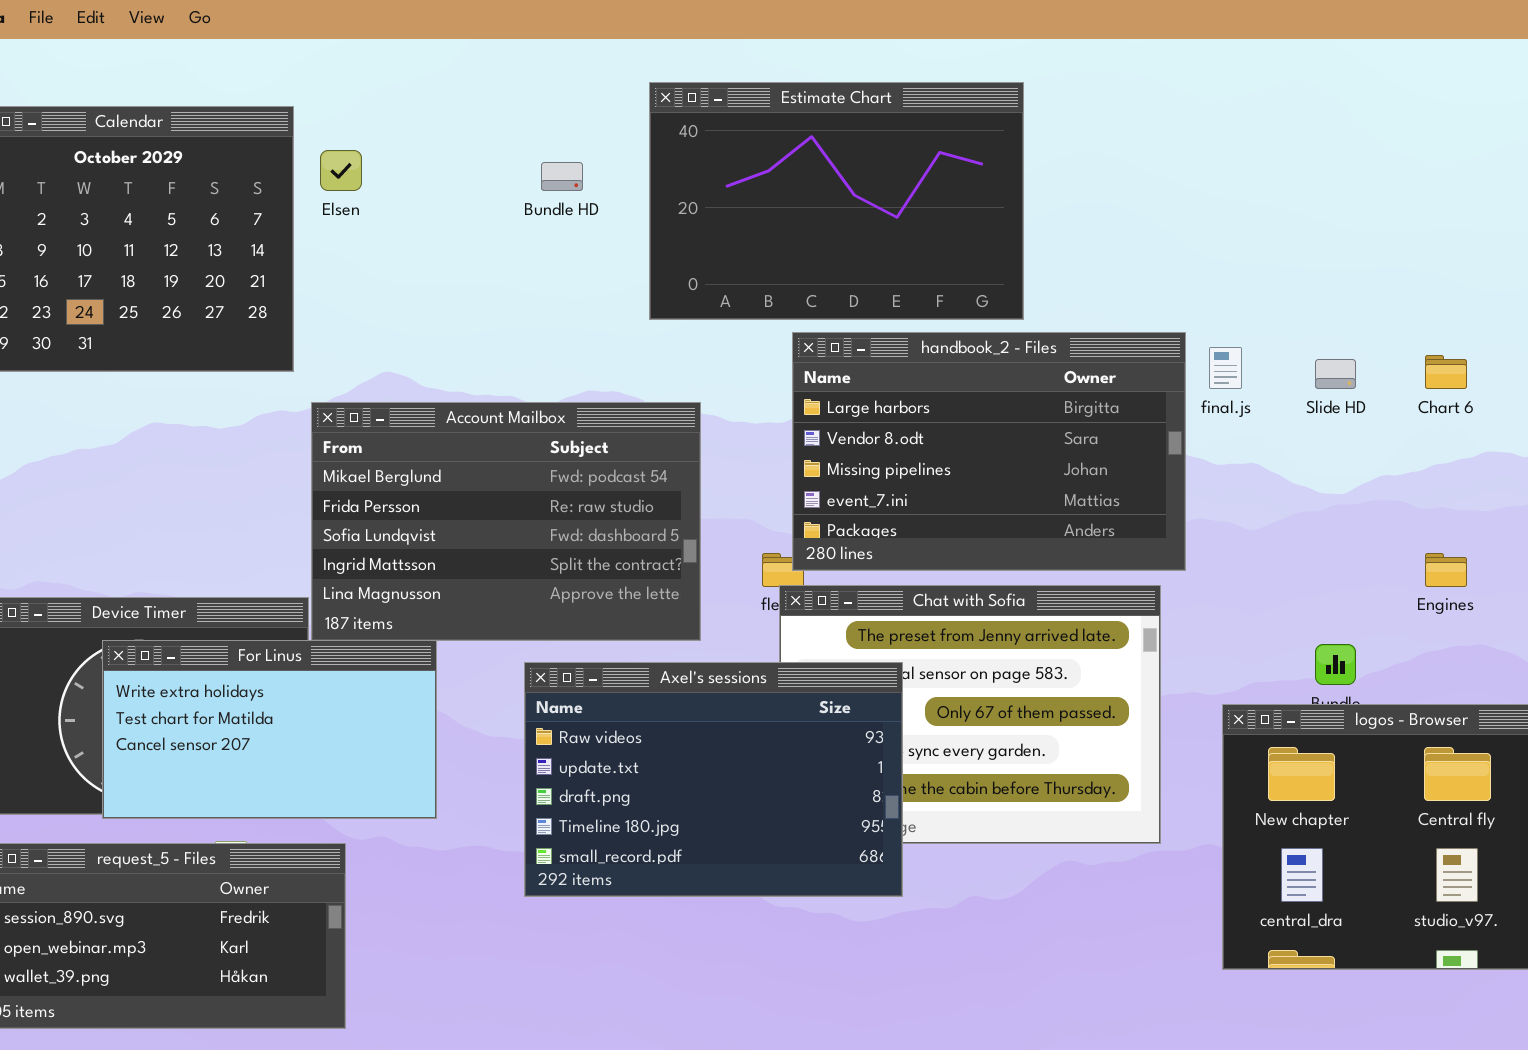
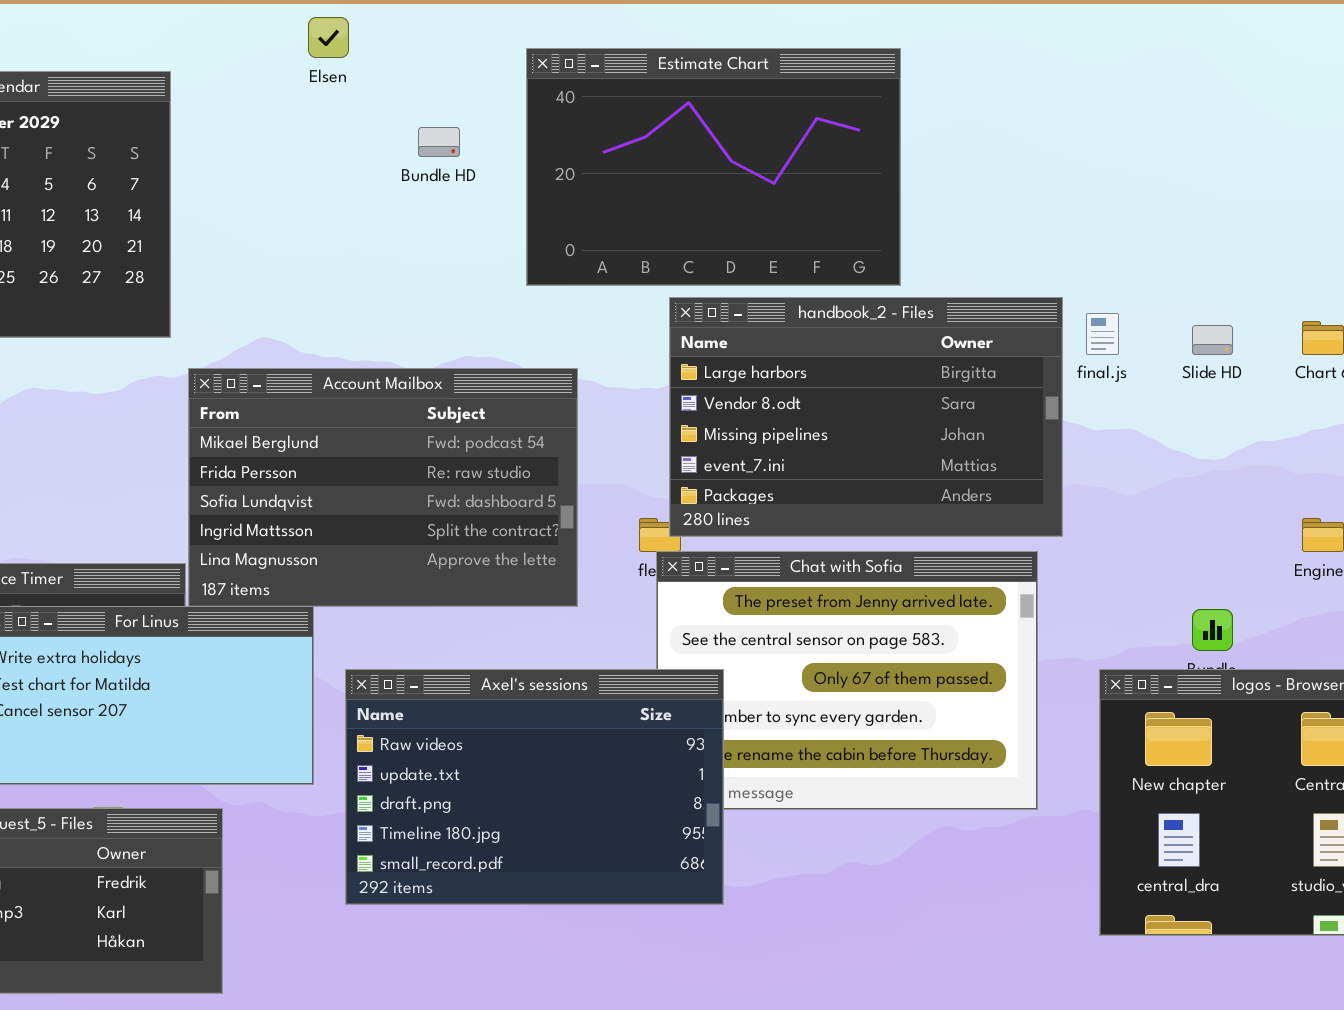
Elsen: [320,150,362,191] -> [308,17,349,58], moved
Axel's sessions: [524,662,903,897] -> [345,669,724,905], moved

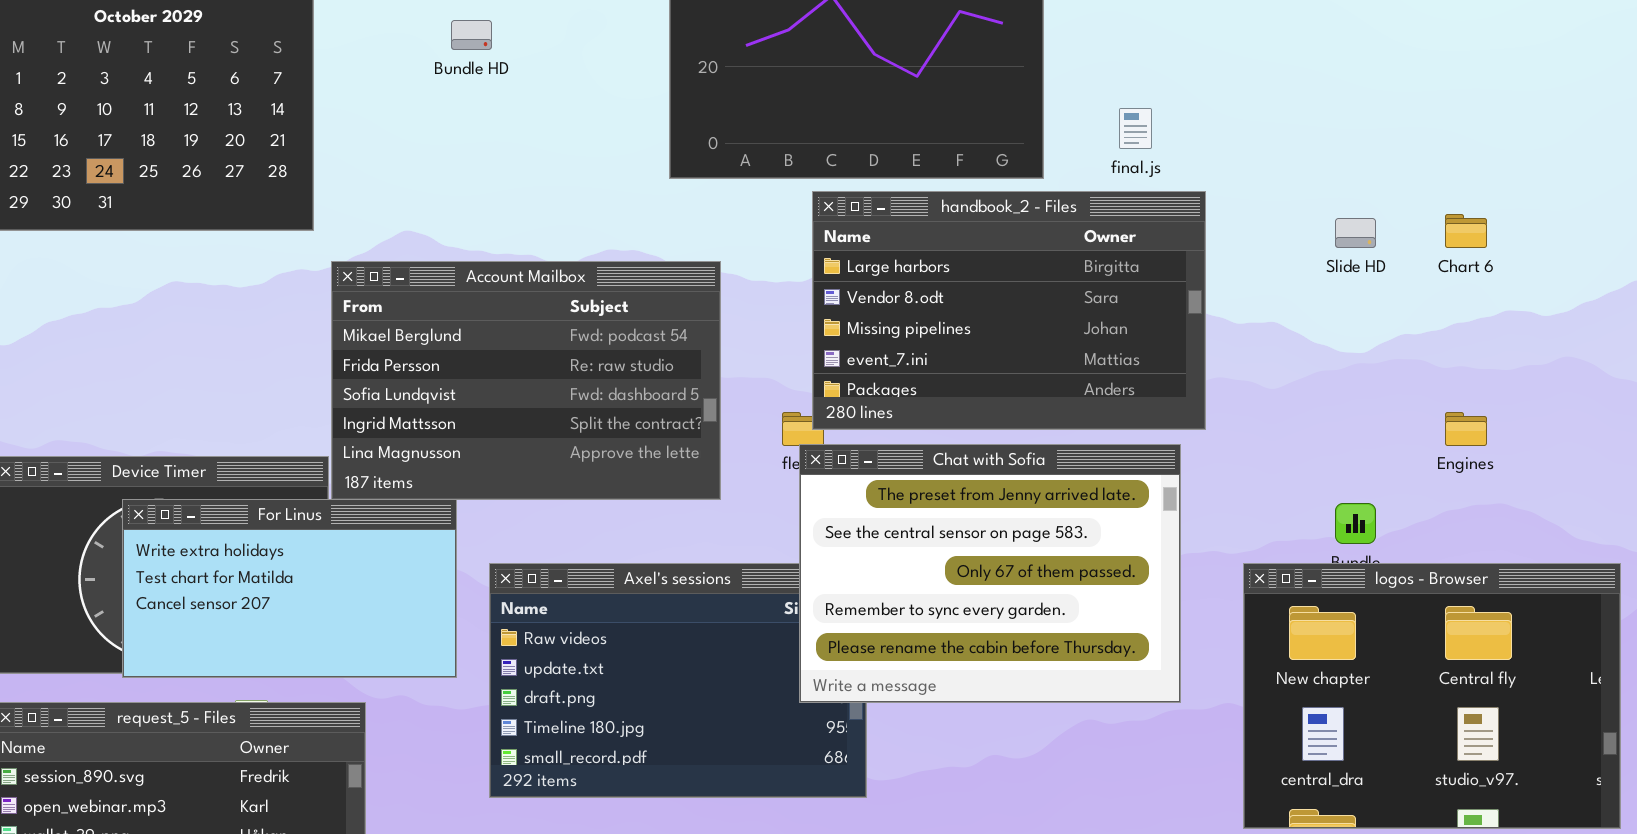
Bundle HD: [418,127,460,157] -> [451,20,492,50], moved
final.js: [1086,313,1119,355] -> [1119,108,1152,149], moved
Chat with Sofia: [656,551,1038,810] -> [799,444,1181,703], raised

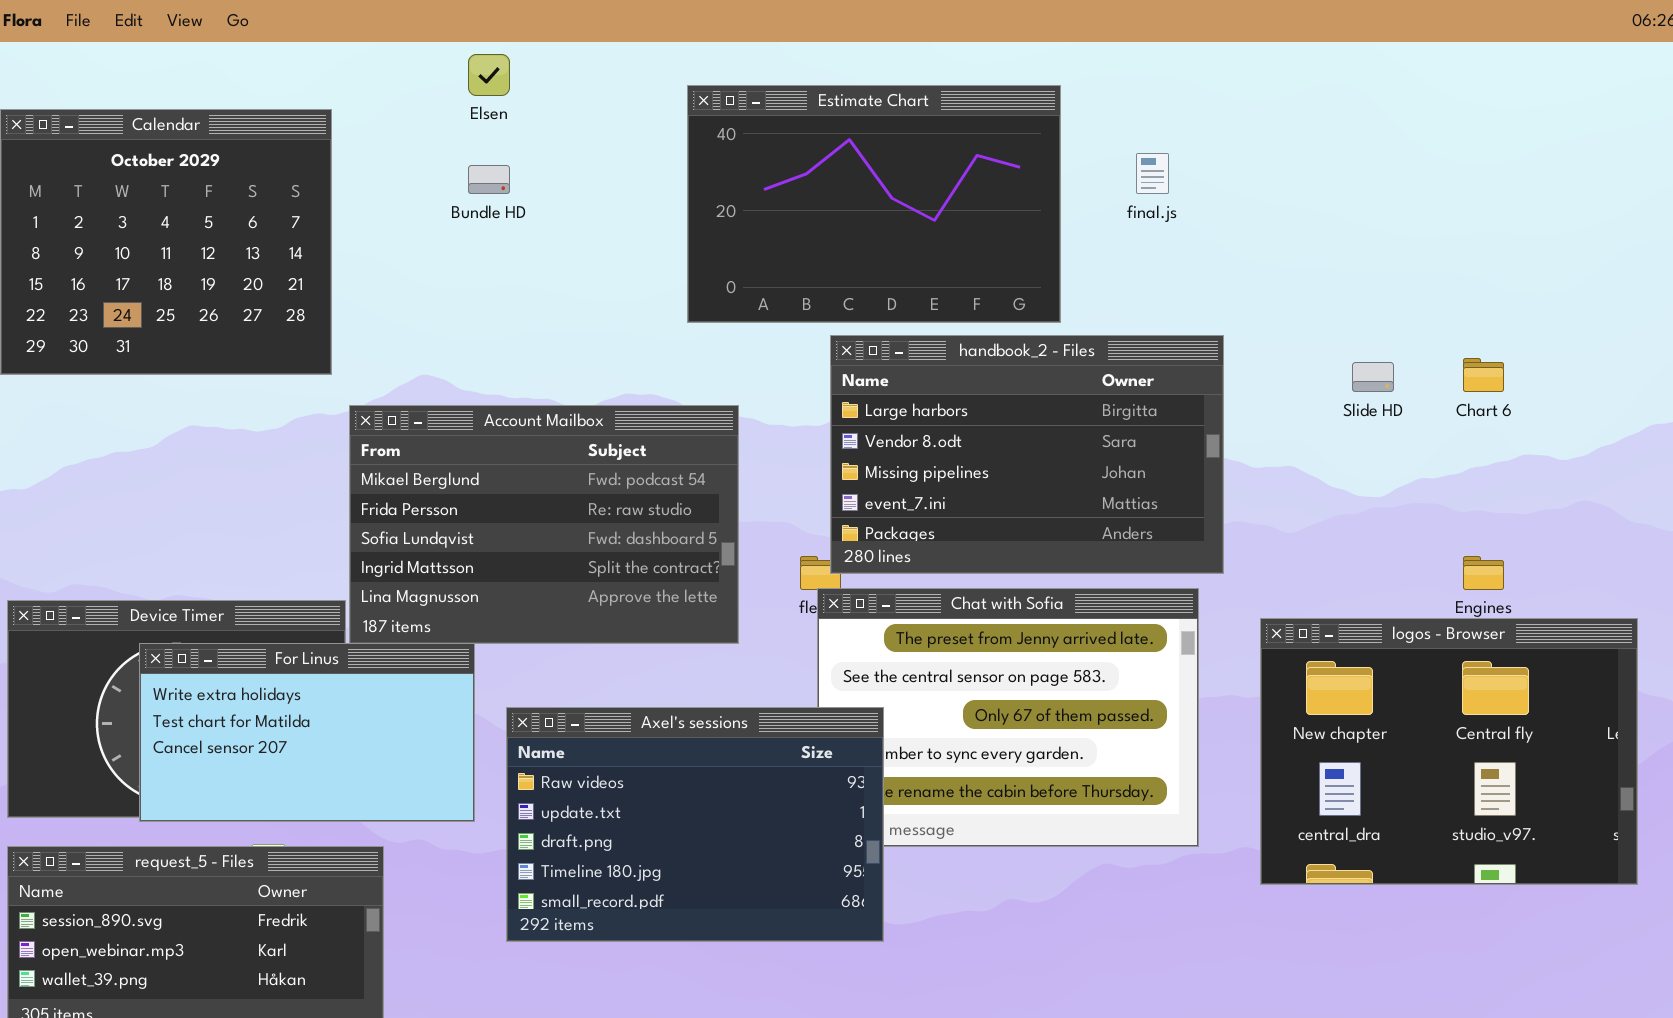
final.js: [1119,108,1152,149] -> [1136,153,1169,194], moved
Axel's sessions: [489,563,867,798] -> [506,707,884,942], raised
logos - Browser: [1243,563,1621,829] -> [1260,618,1638,885], moved

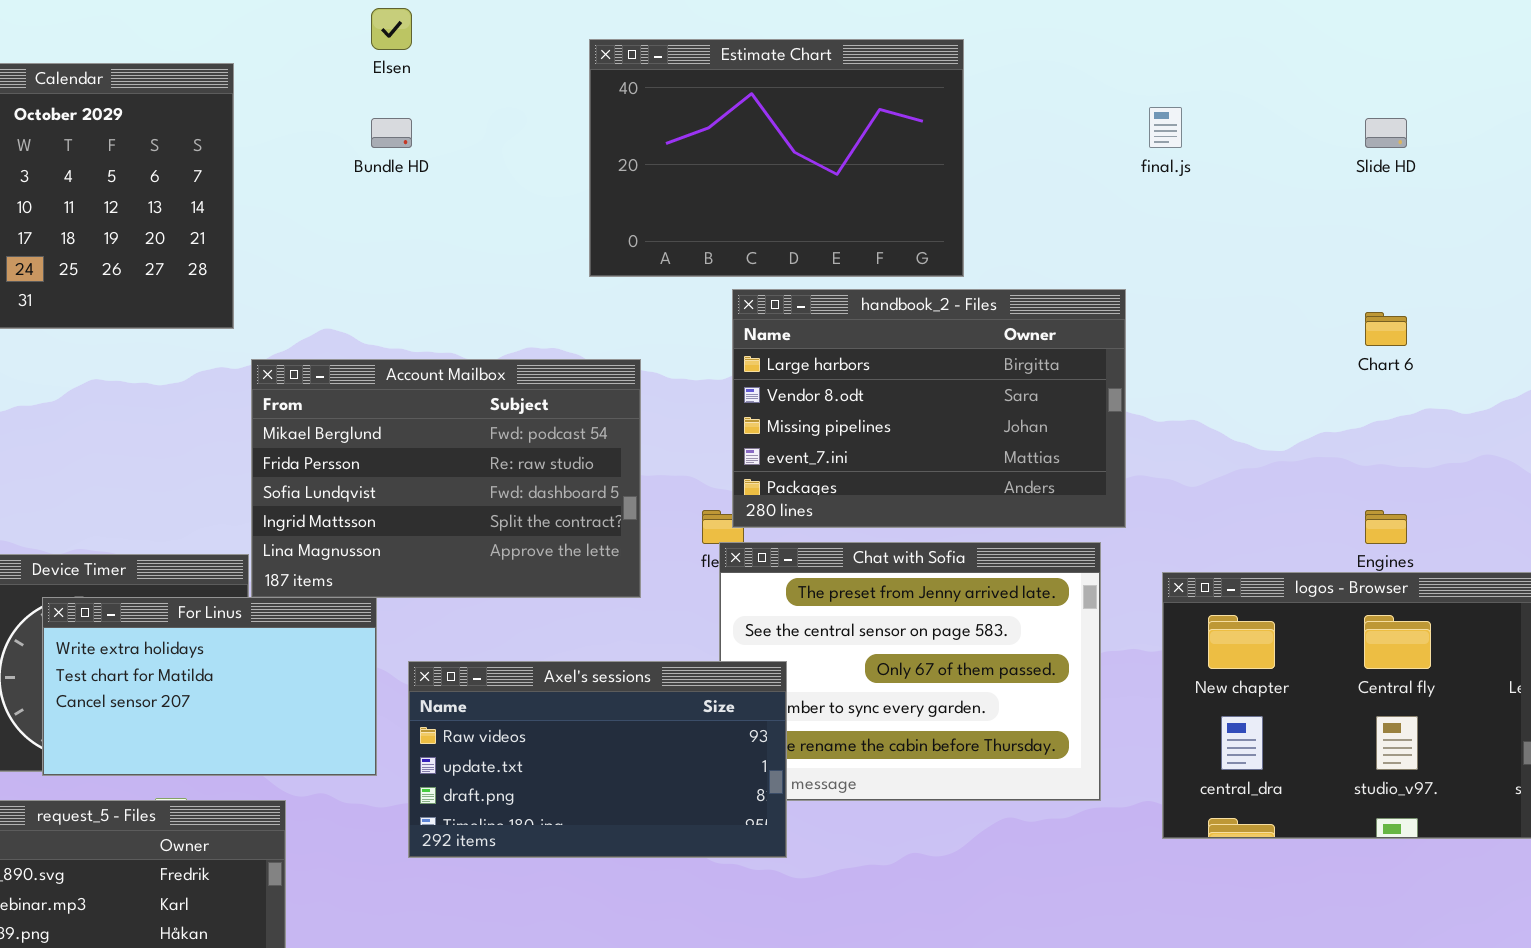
final.js: [1136,153,1169,194] -> [1149,107,1182,148], moved
Slide HD: [1352,362,1394,392] -> [1365,118,1407,148], moved
Axel's sessions: [506,707,884,942] -> [408,661,787,858], resized

